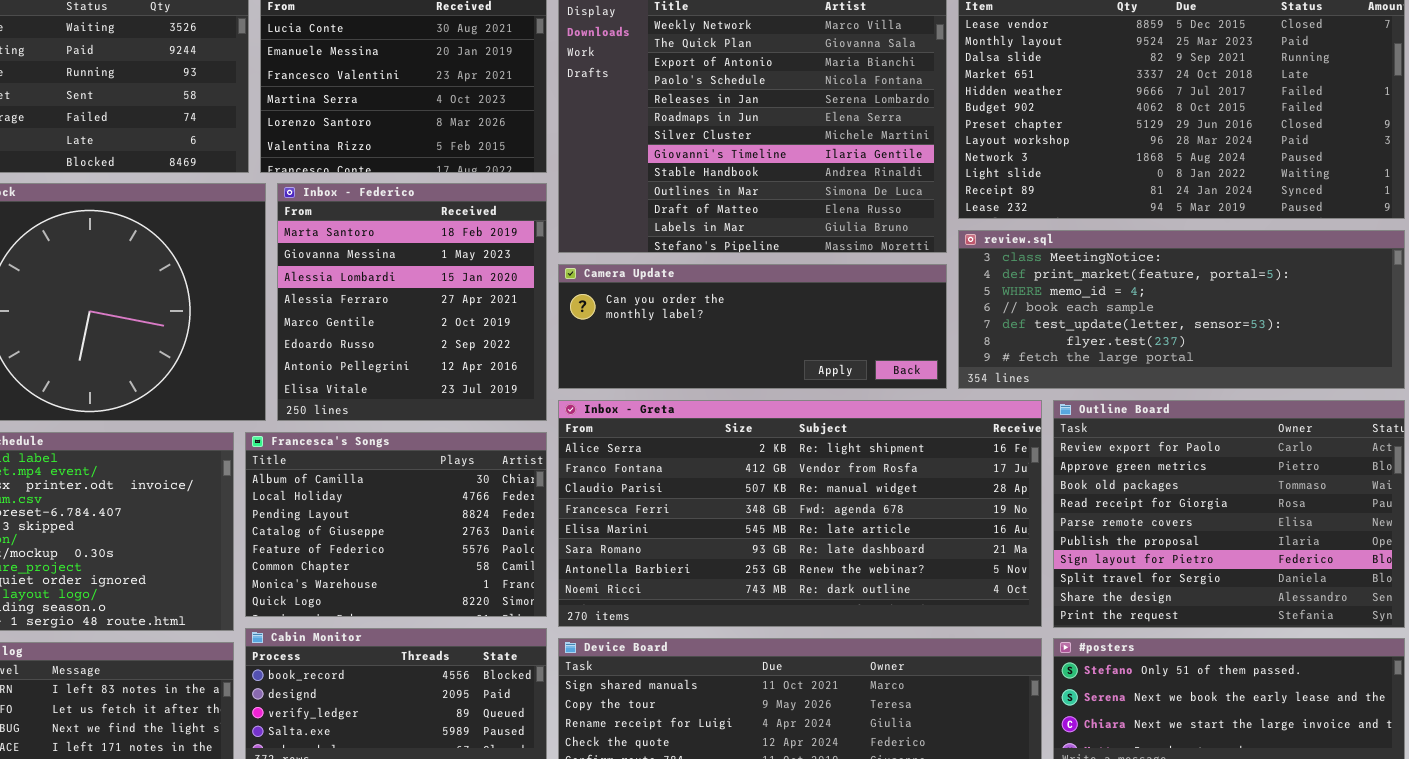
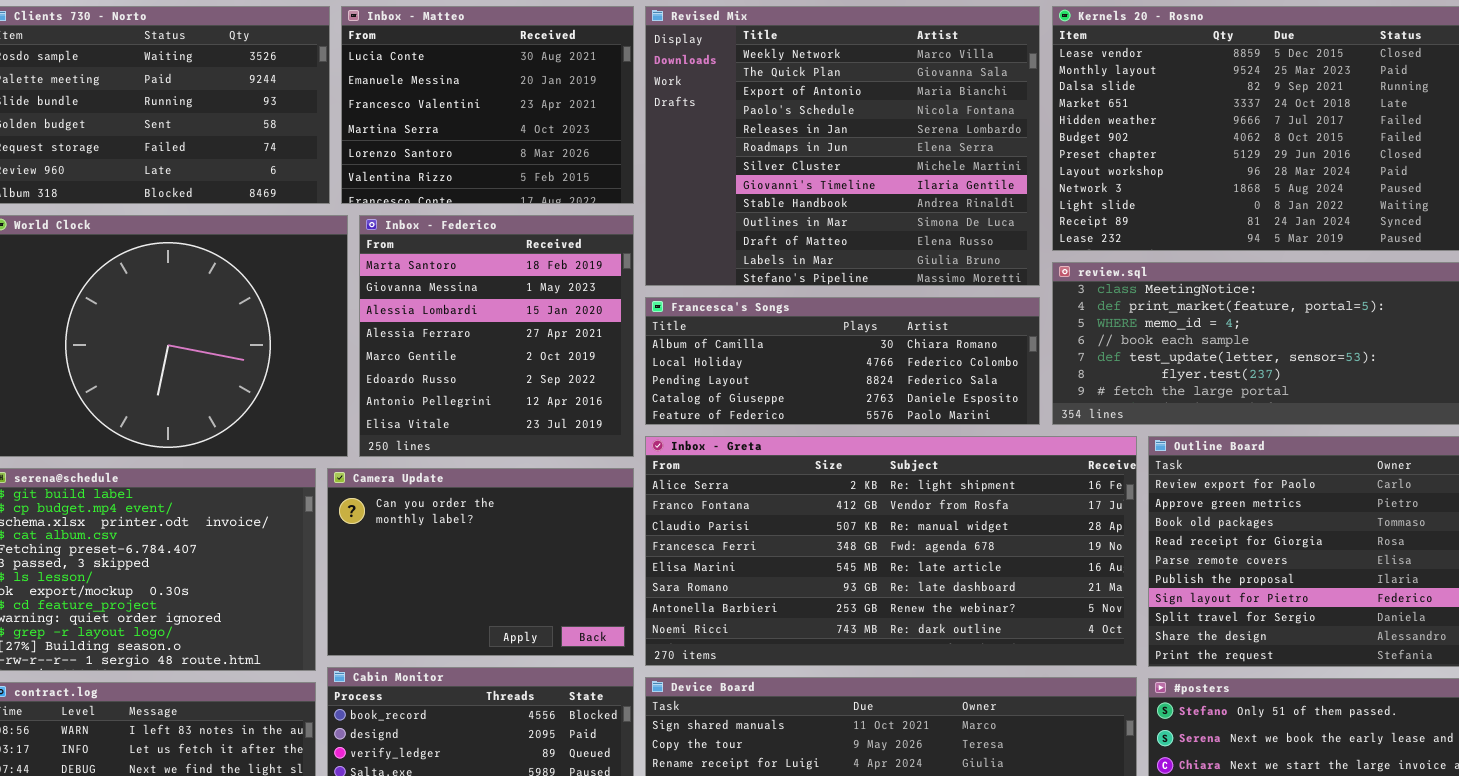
Camera Update: [558,264,947,389] -> [327,468,634,656], moved, resized
Francesca's Songs: [245,432,547,617] -> [645,297,1040,425], moved, resized

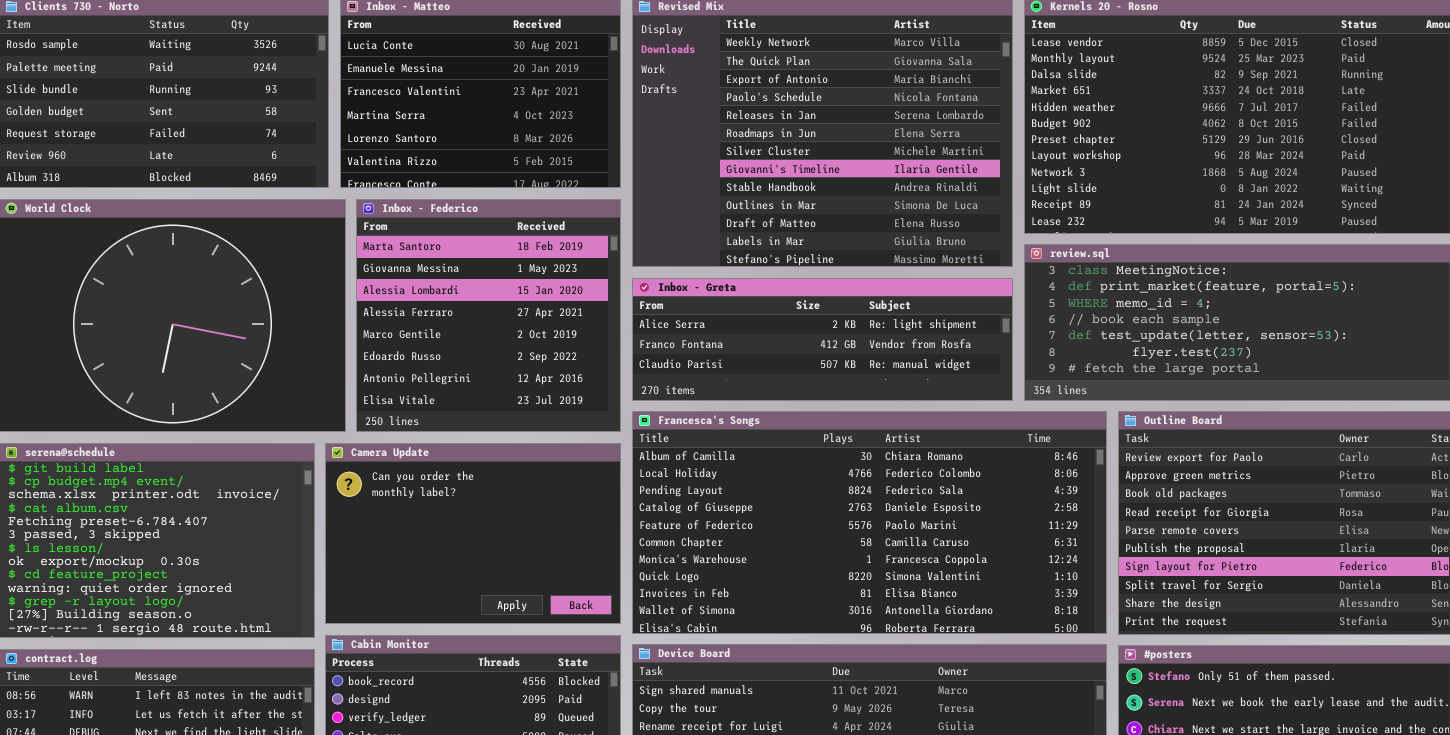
Francesca's Songs: [645,297,1040,425] -> [632,411,1107,634], moved, resized
Inbox - Greta: [645,436,1137,666] -> [632,278,1013,401], moved, resized

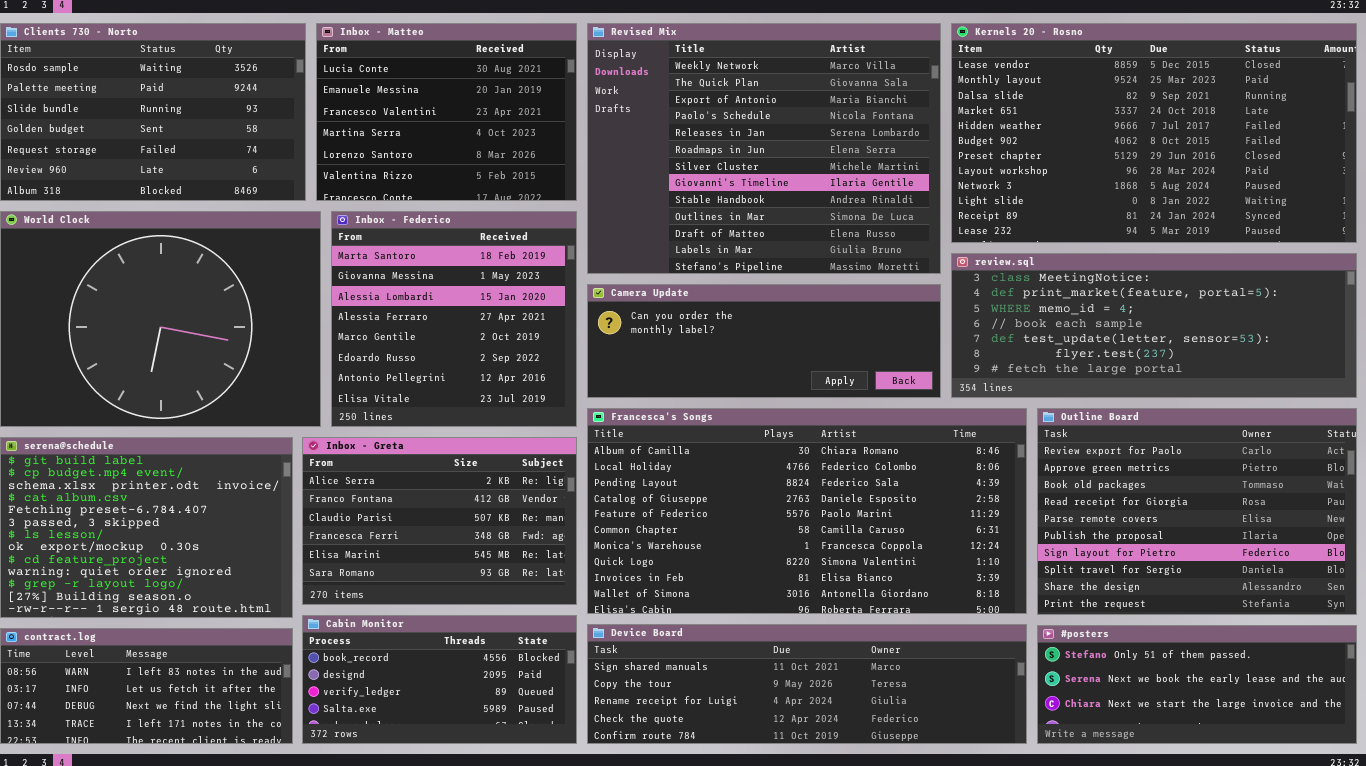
Inbox - Greta: [632,278,1013,401] -> [302,437,577,605], moved, resized
Camera Update: [325,443,621,624] -> [587,284,941,398], moved, resized

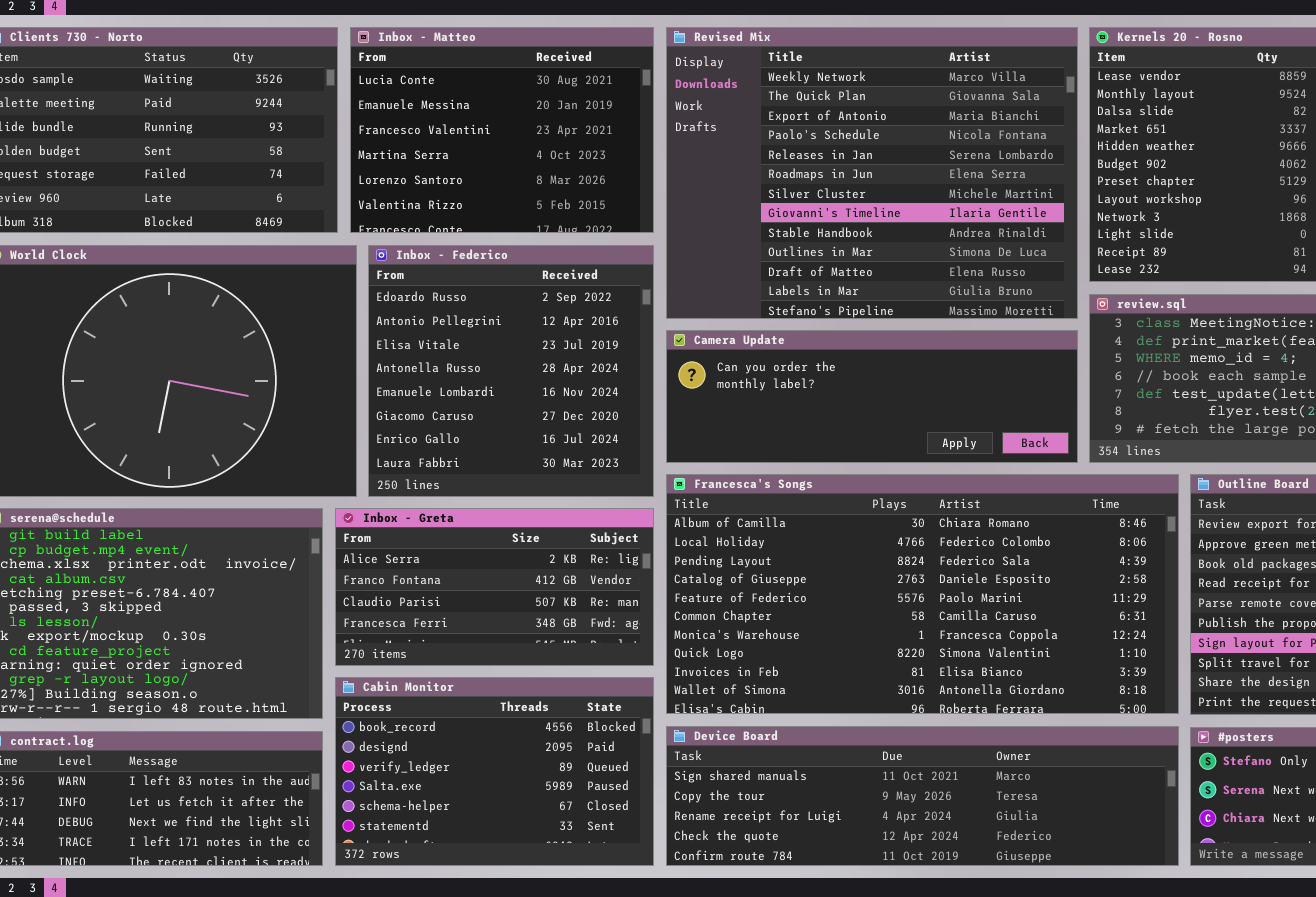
Inbox - Federico: [331,211,577,427] -> [368,245,654,497], scrolled down 5 rows
Inbox - Greta: [302,437,577,605] -> [335,508,654,666], resized
Cabin Monitor: [302,615,577,744] -> [335,677,654,866], resized

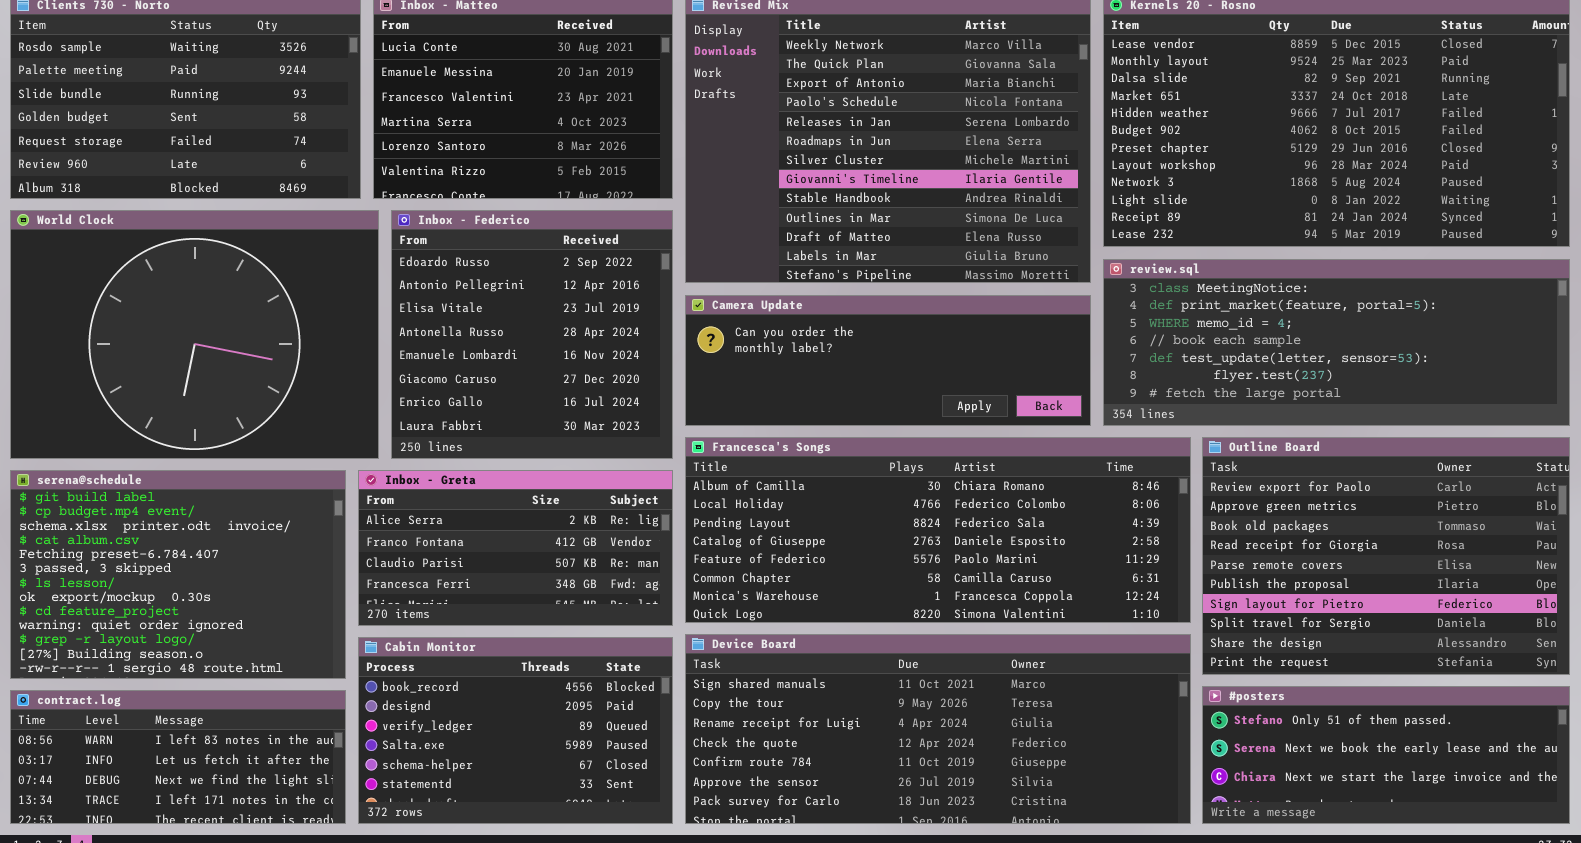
Francesca's Songs: [666,474,1179,714] -> [685,437,1191,623], resized
Device Board: [666,726,1179,866] -> [685,634,1191,824], resized

